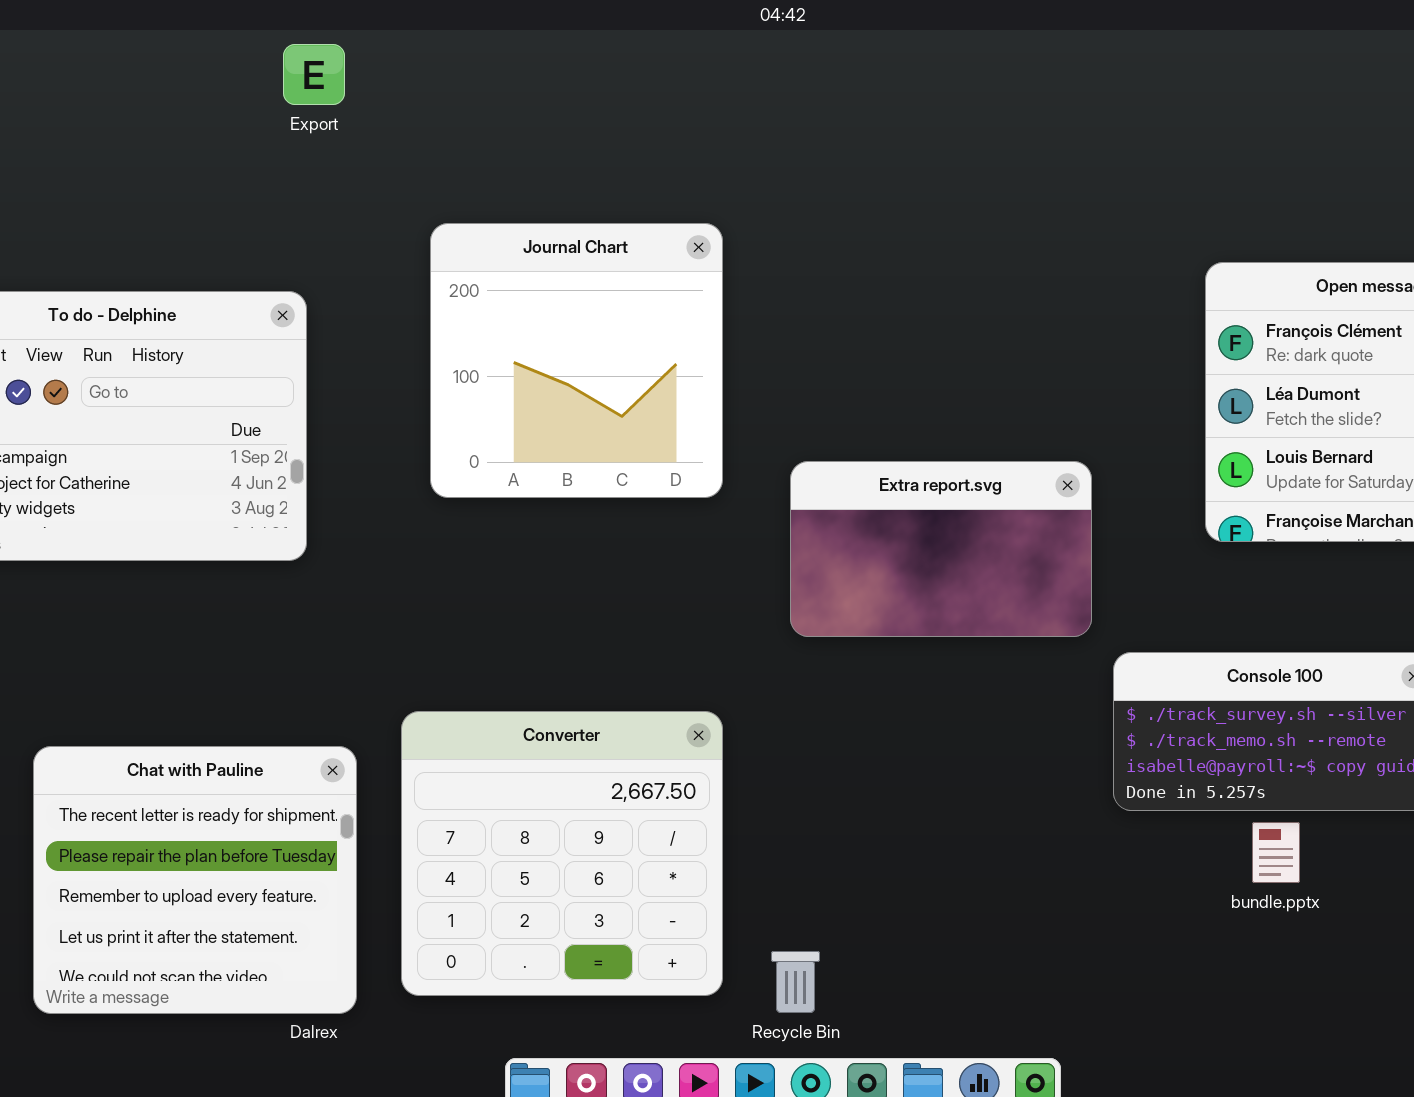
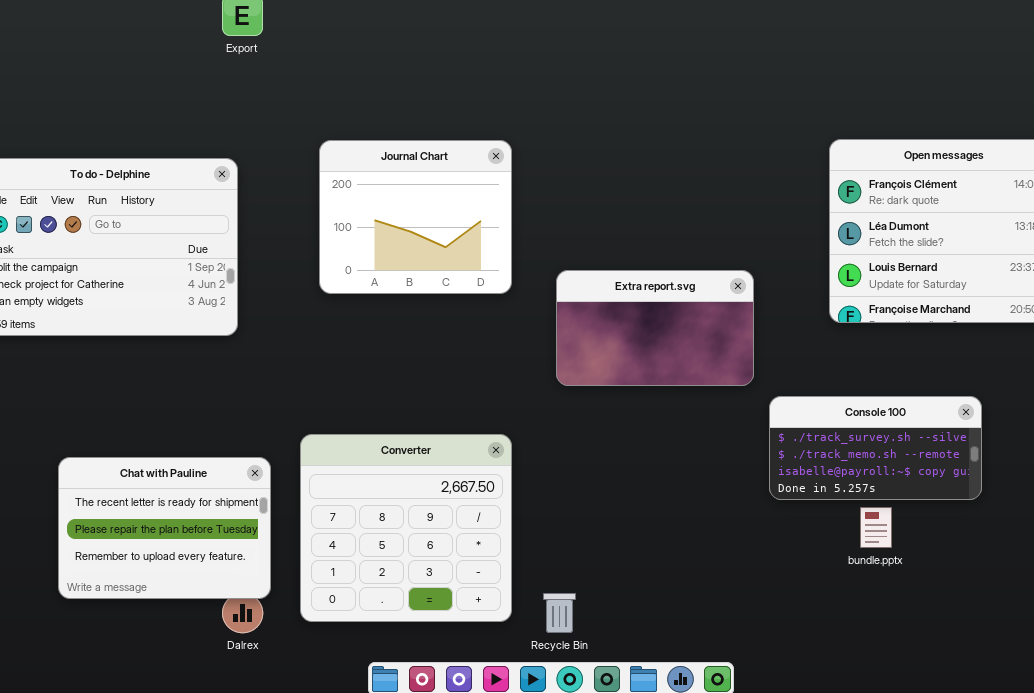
Journal Chart: [430,223,723,498] -> [319,140,512,294], resized
Chat with Pauline: [33,746,357,1014] -> [58,457,271,599], resized

